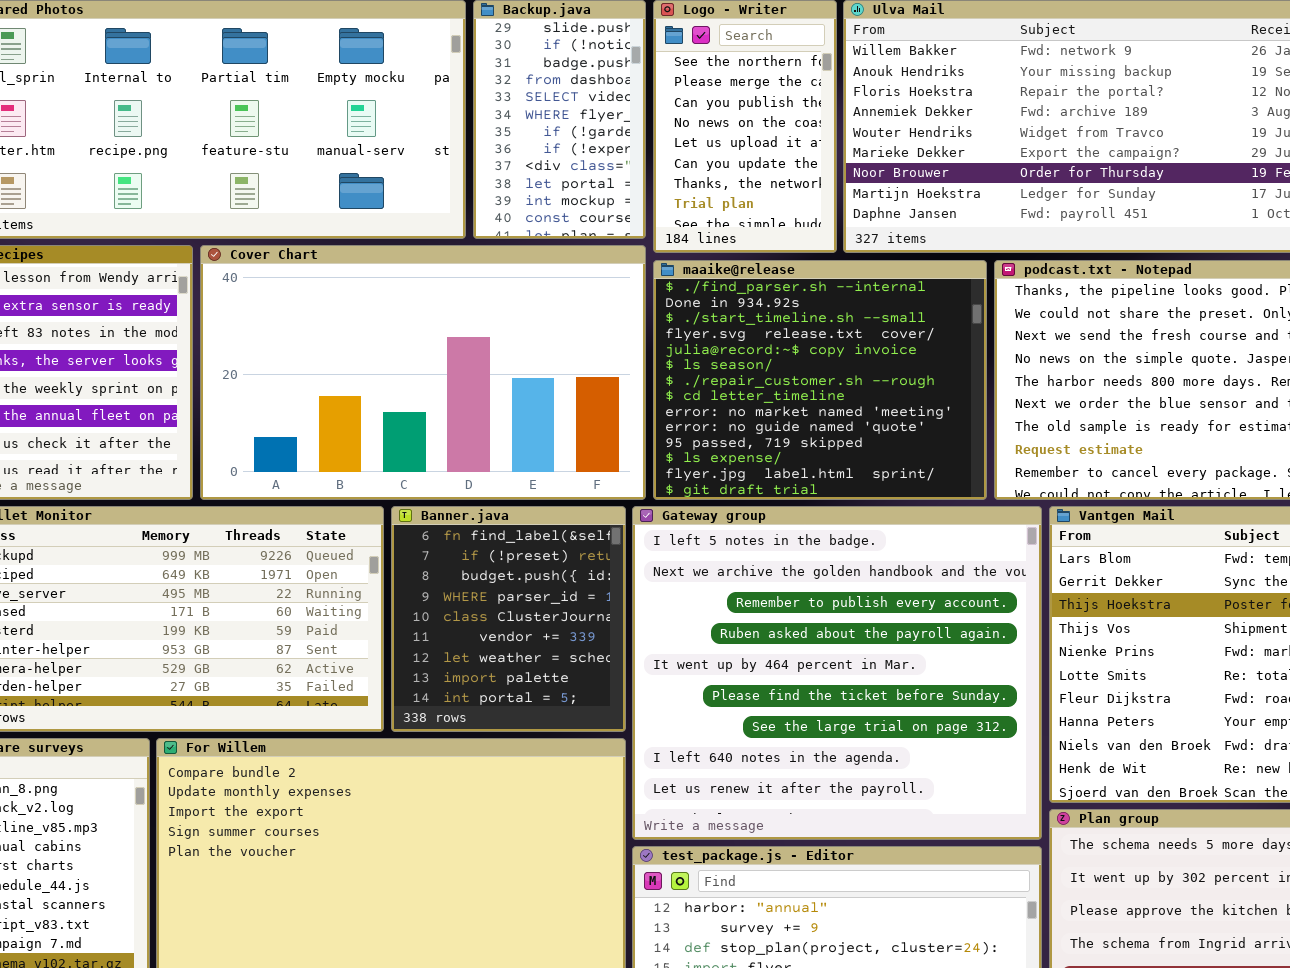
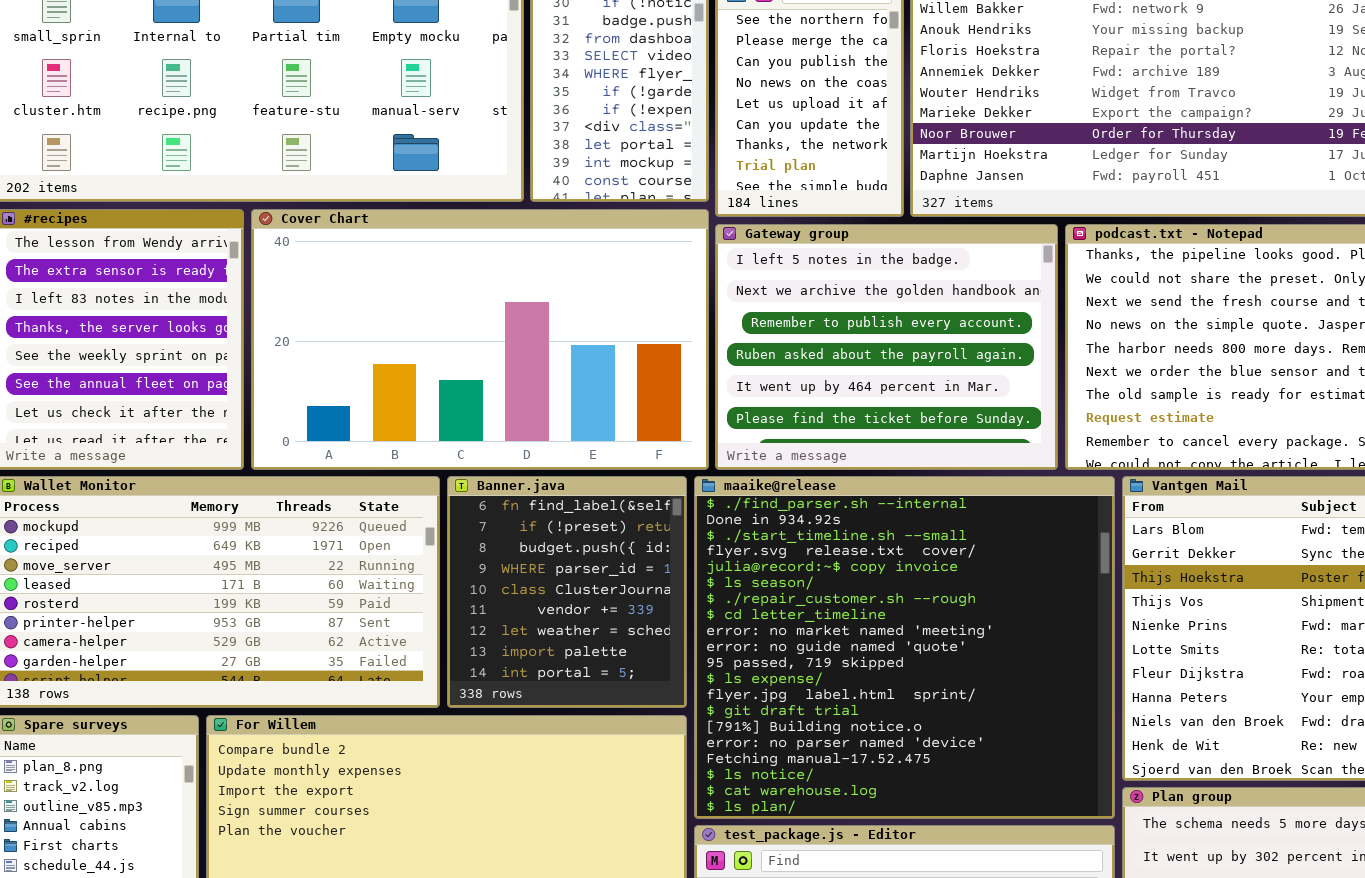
maaike@release: [653,260,987,500] -> [694,476,1115,819], moved, resized
Gateway group: [632,506,1042,840] -> [715,224,1058,470], moved, resized

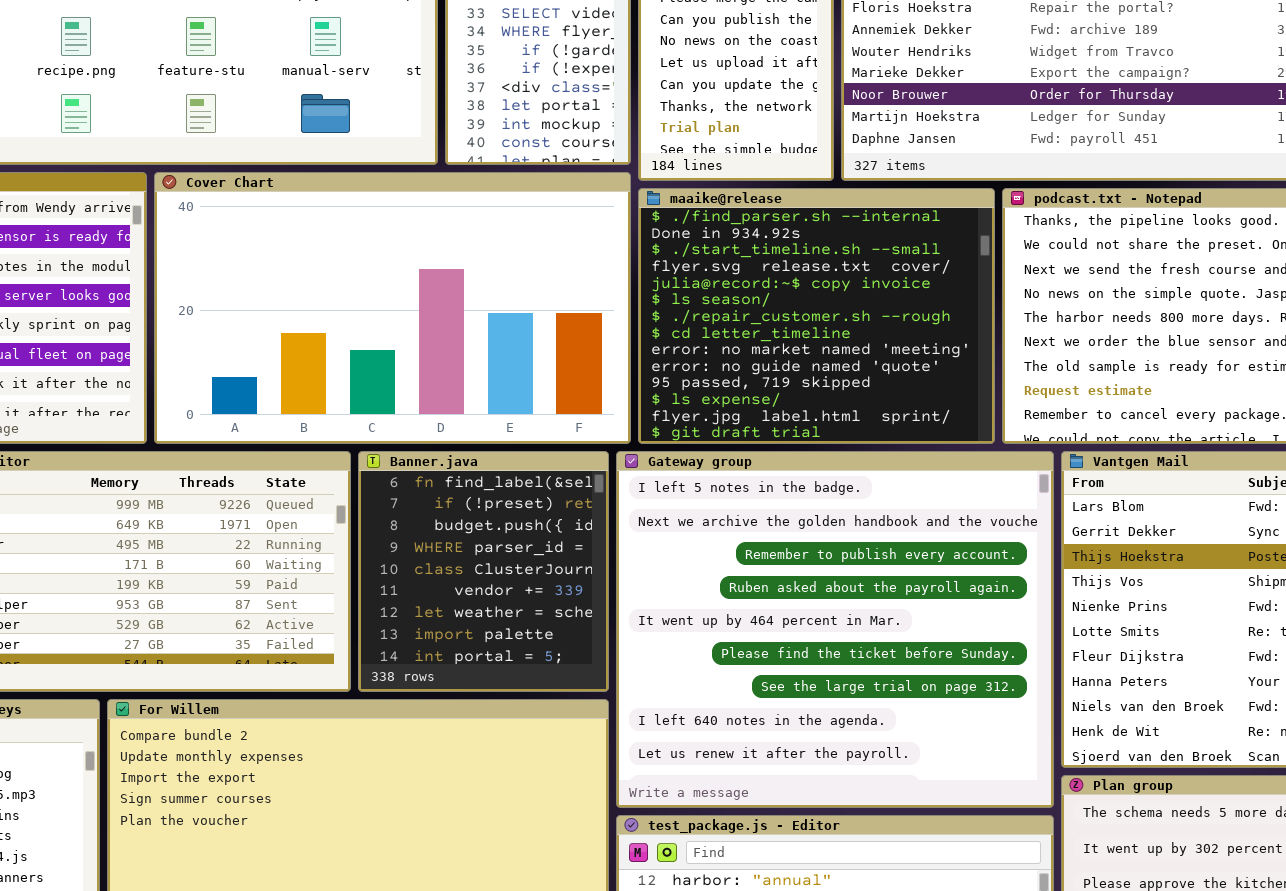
Gateway group: [715,224,1058,470] -> [616,451,1054,808], moved, resized
maaike@release: [694,476,1115,819] -> [638,188,995,444], moved, resized

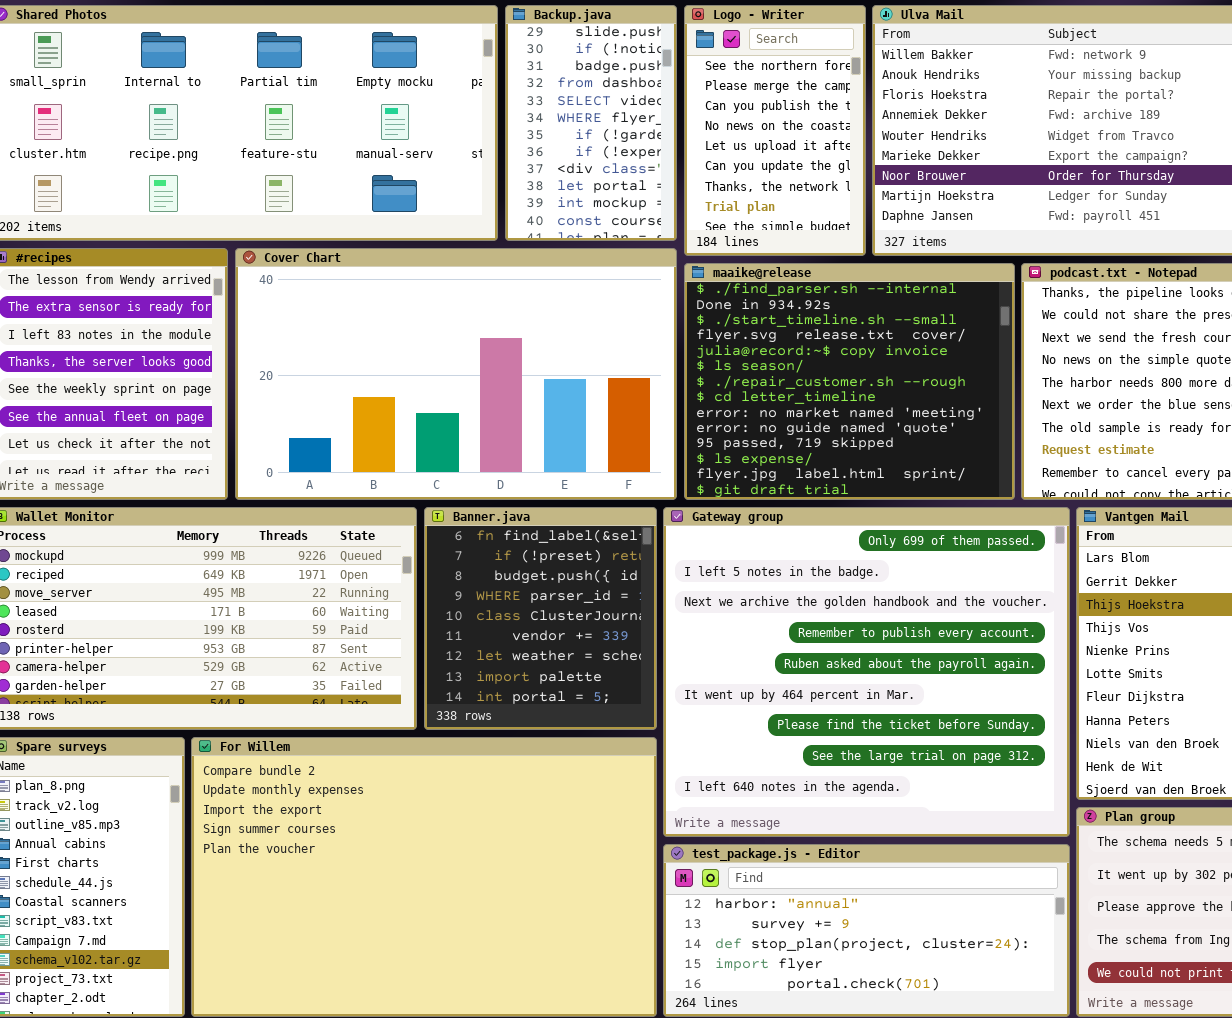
Gateway group: [616,451,1054,808] -> [663,507,1070,837], scrolled up 1 row

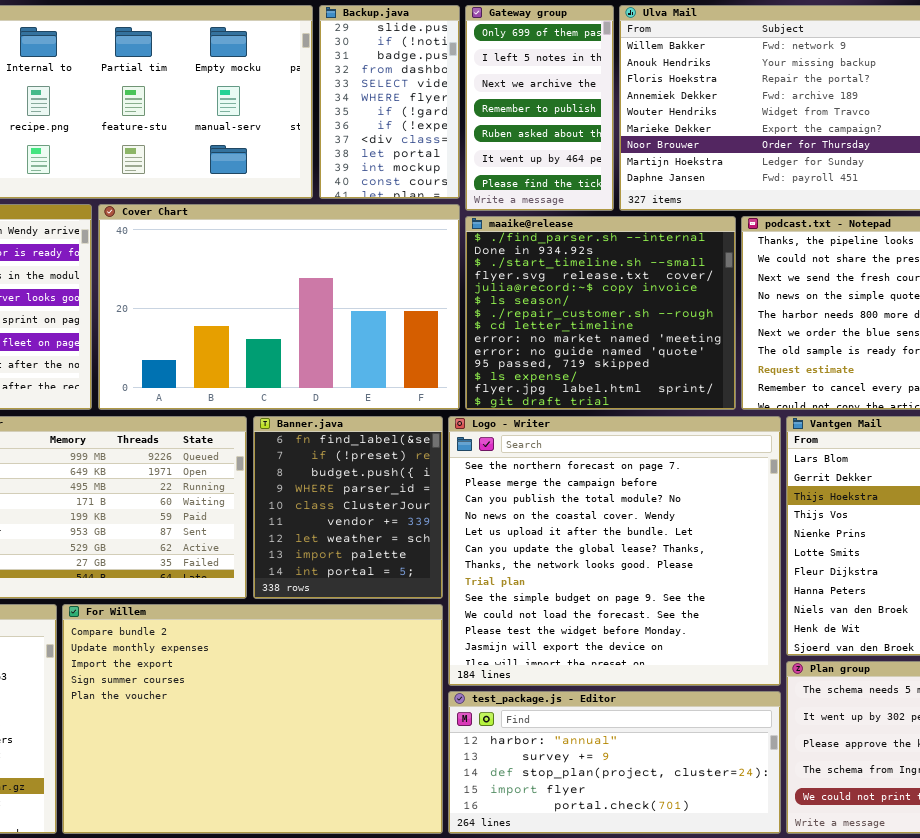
Logo - Writer: [684,5,866,256] -> [448,416,781,686], moved, resized
Gateway group: [663,507,1070,837] -> [465,5,614,211], moved, resized

